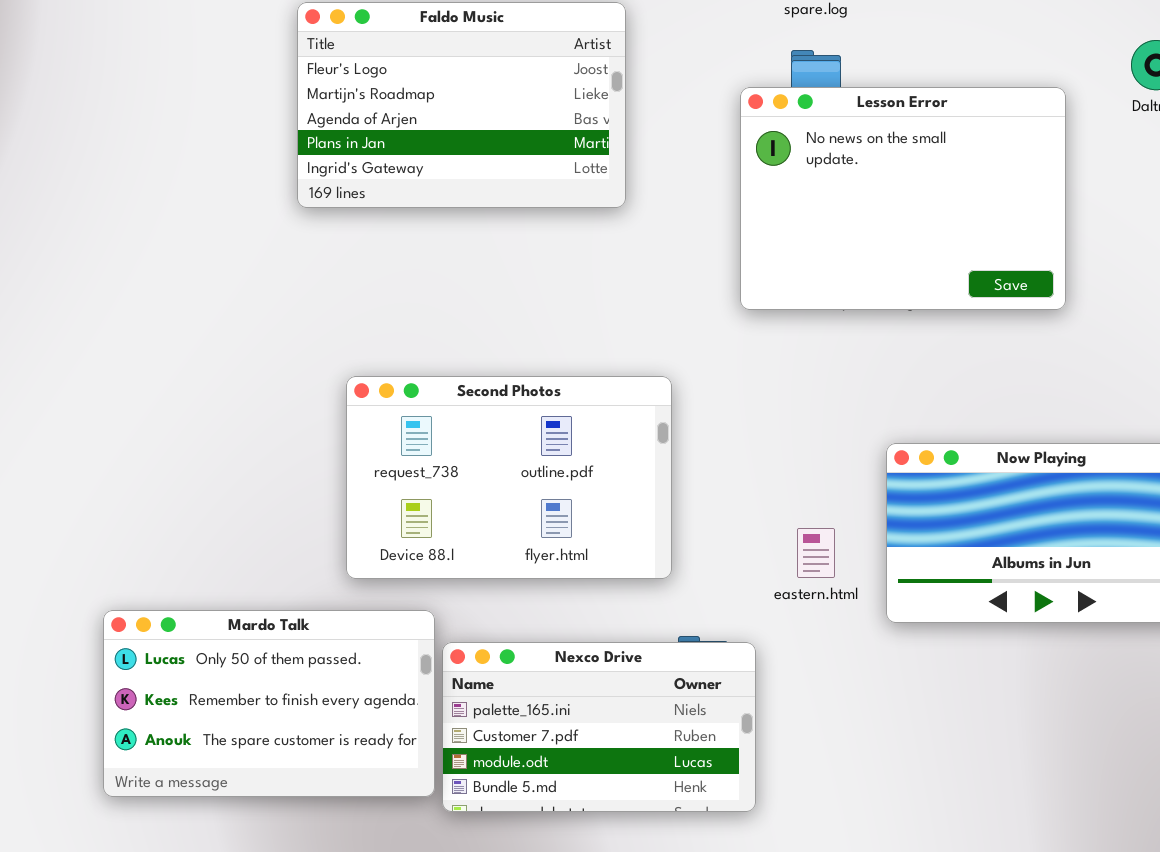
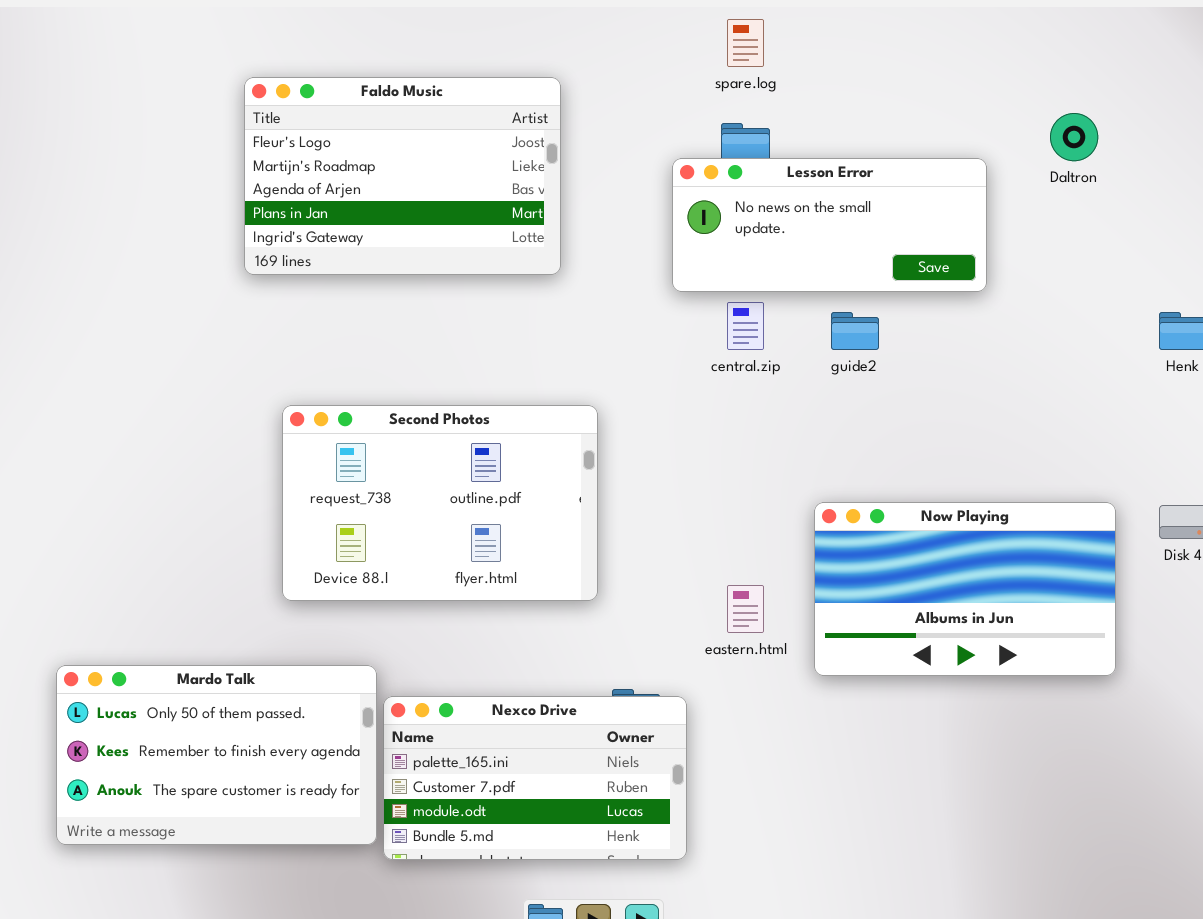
Lesson Error: [740,87,1066,310] -> [672,158,987,292], resized
Second Photos: [346,376,672,579] -> [282,405,598,601], moved

